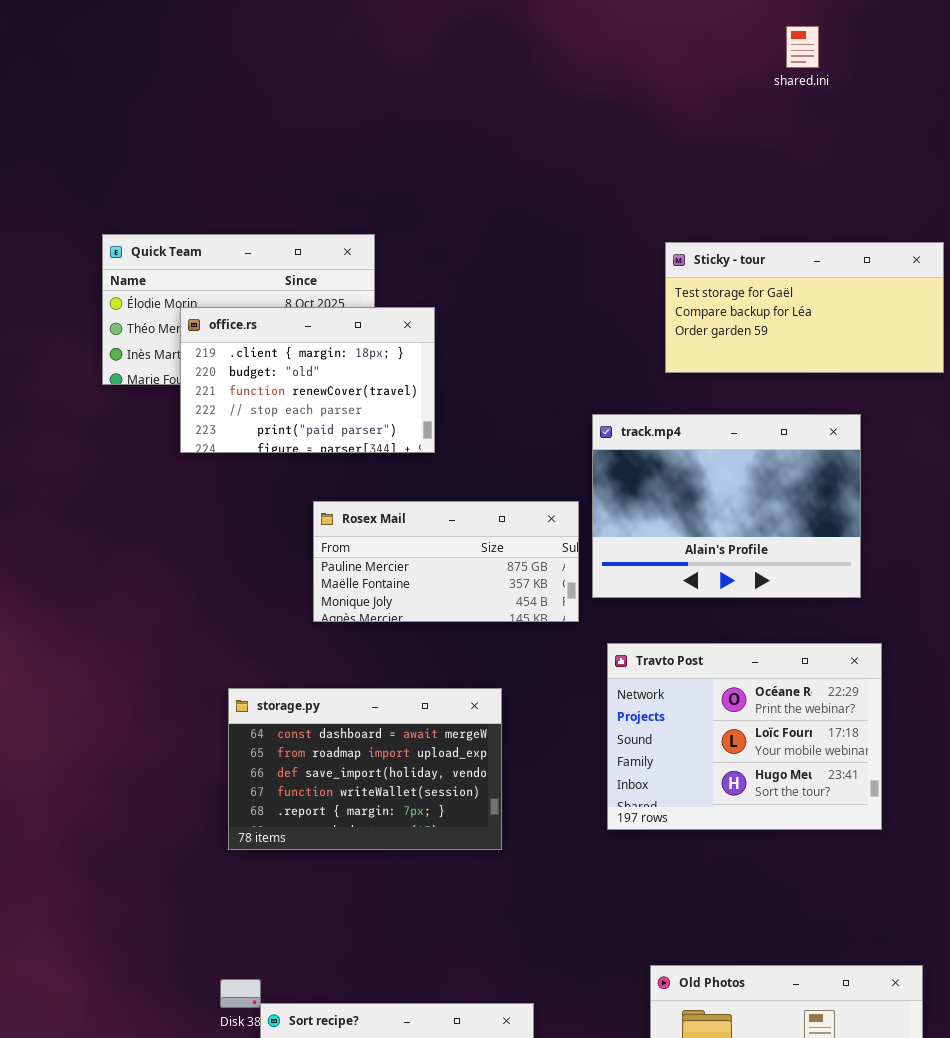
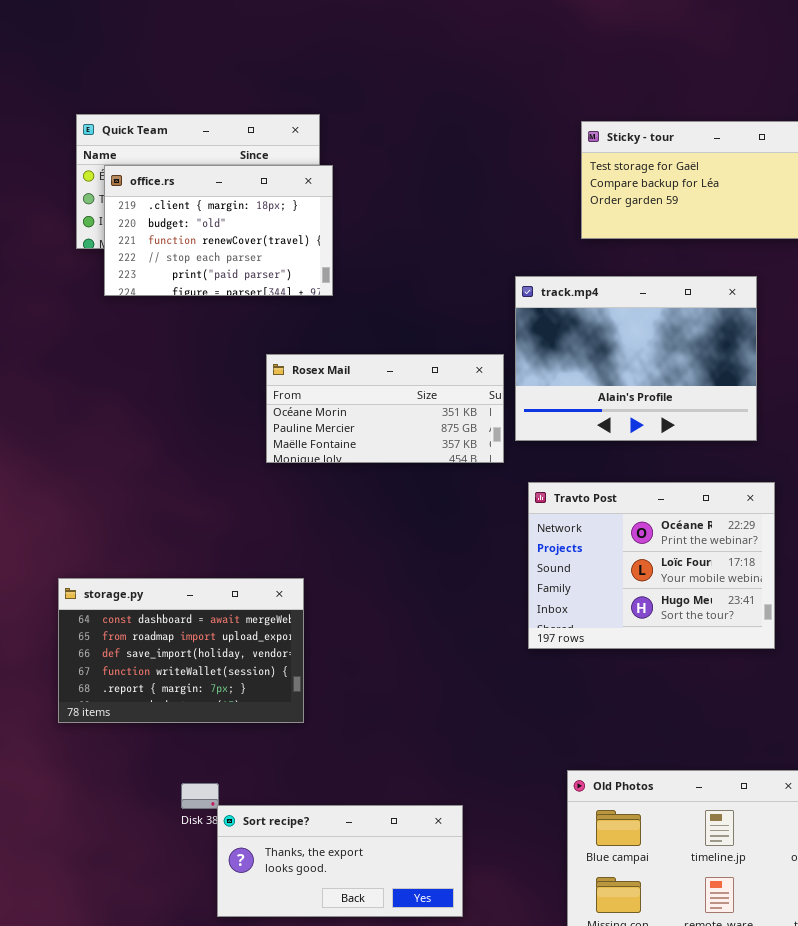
office.rs: [180,307,435,453] -> [104,165,333,296], moved
Rosex Mail: [313,501,579,622] -> [266,354,504,463], scrolled up 1 row
storage.py: [228,688,502,850] -> [58,578,304,723], moved

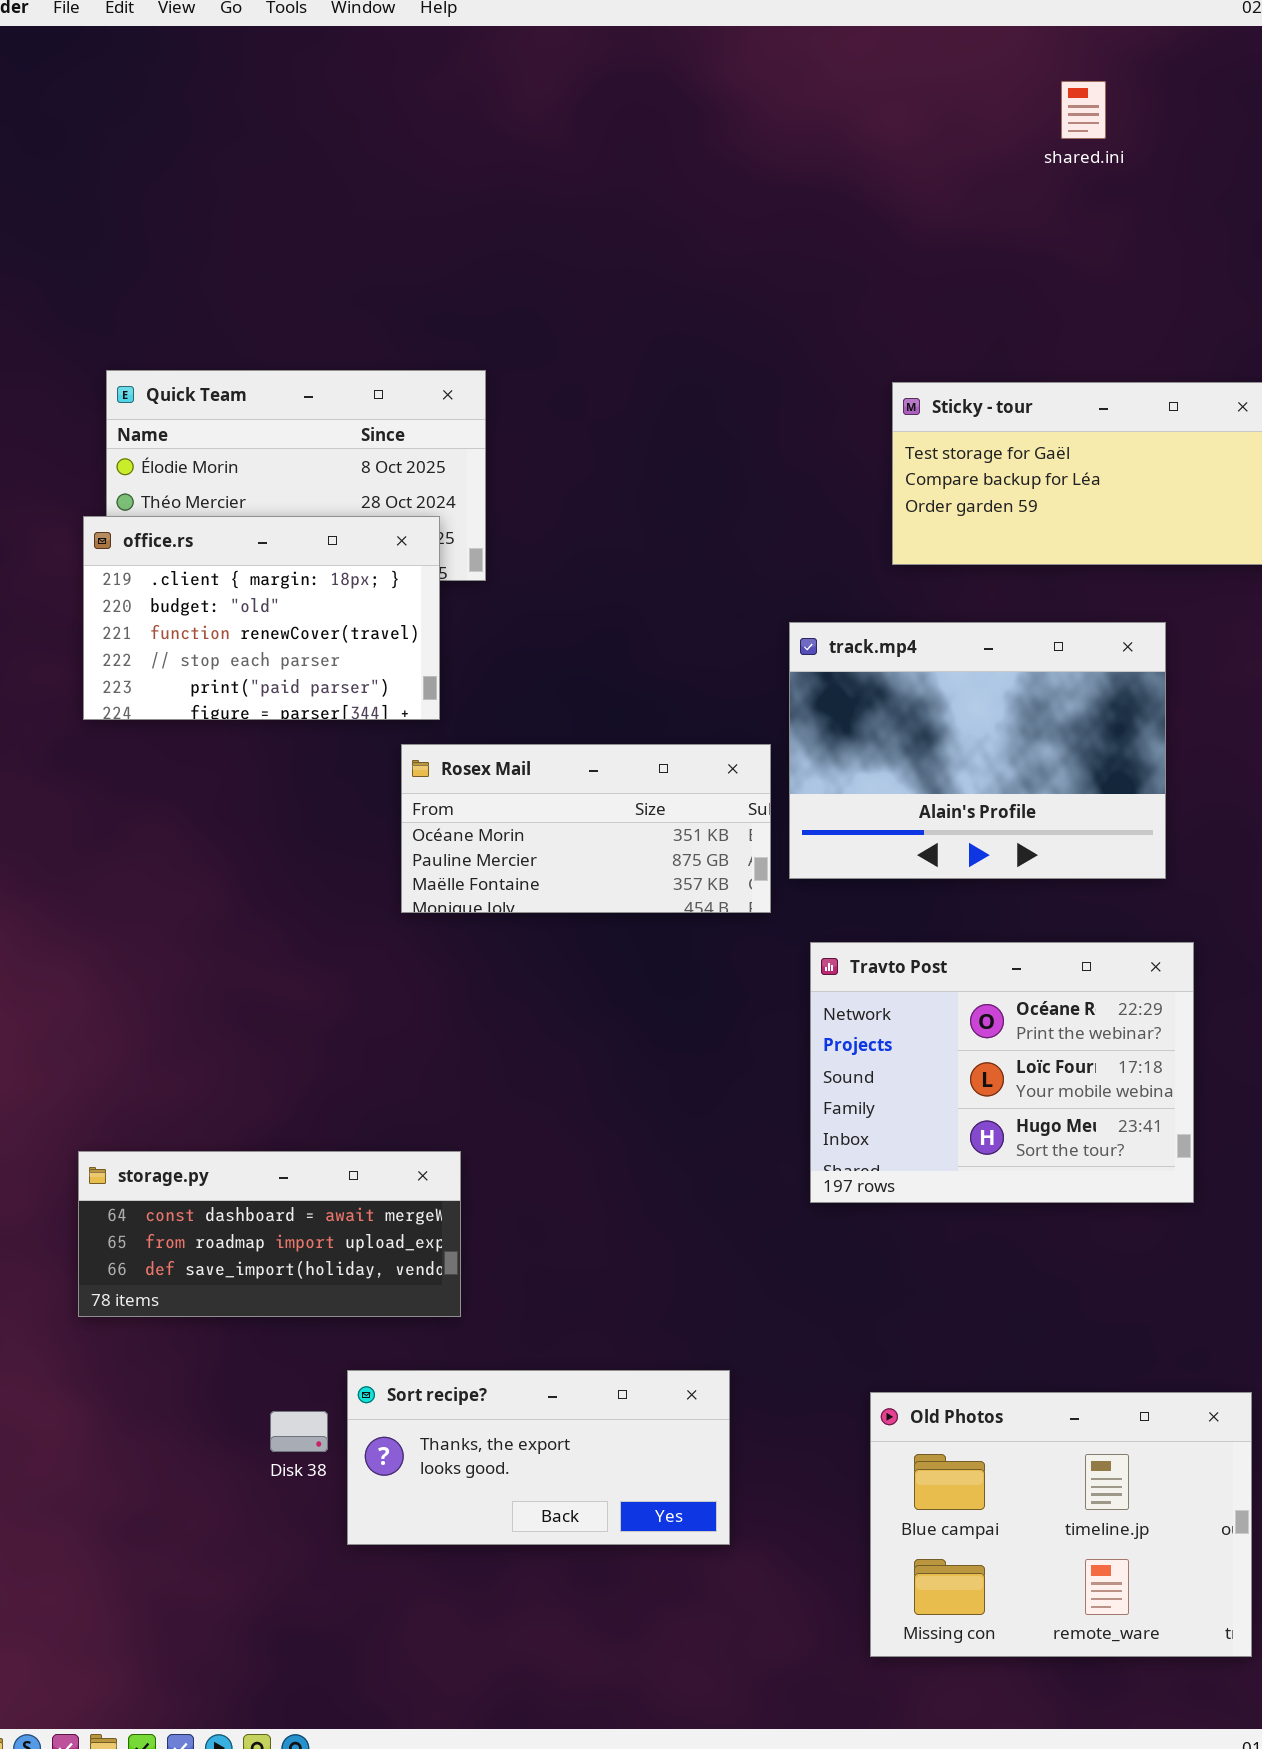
office.rs: [104,165,333,296] -> [83,516,440,720], moved
storage.py: [58,578,304,723] -> [78,1151,461,1317], resized
Sort recipe?: [217,805,463,917] -> [347,1370,730,1545], moved

